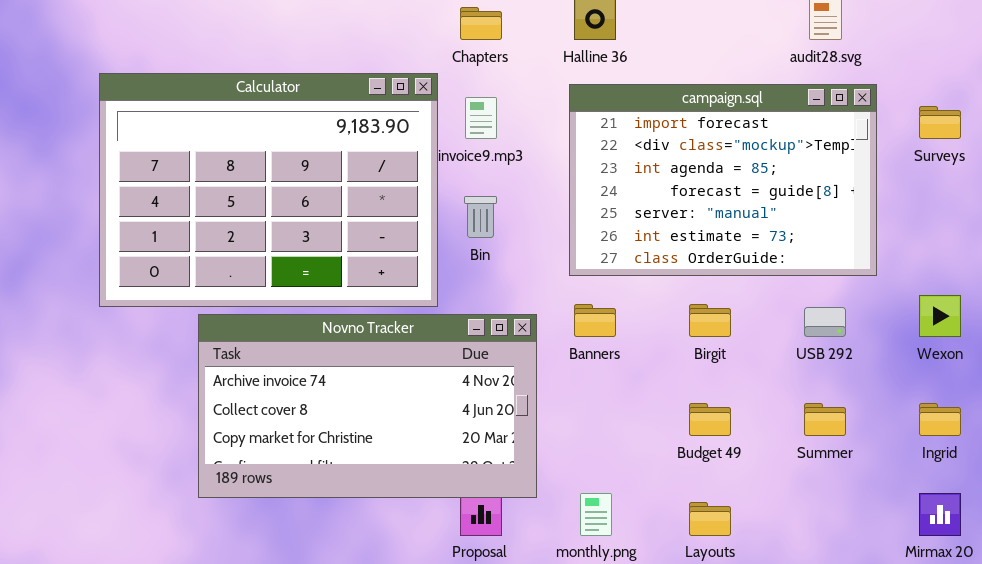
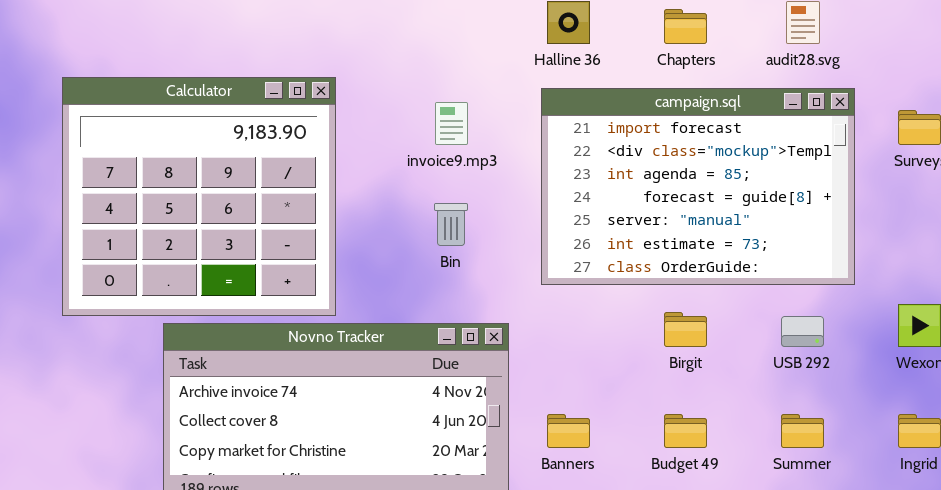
Chapters: [460,7,502,40] -> [664,9,707,44], moved
Calculator: [99,73,438,307] -> [62,77,336,316], resized
Banners: [574,304,616,337] -> [547,414,590,448], moved

